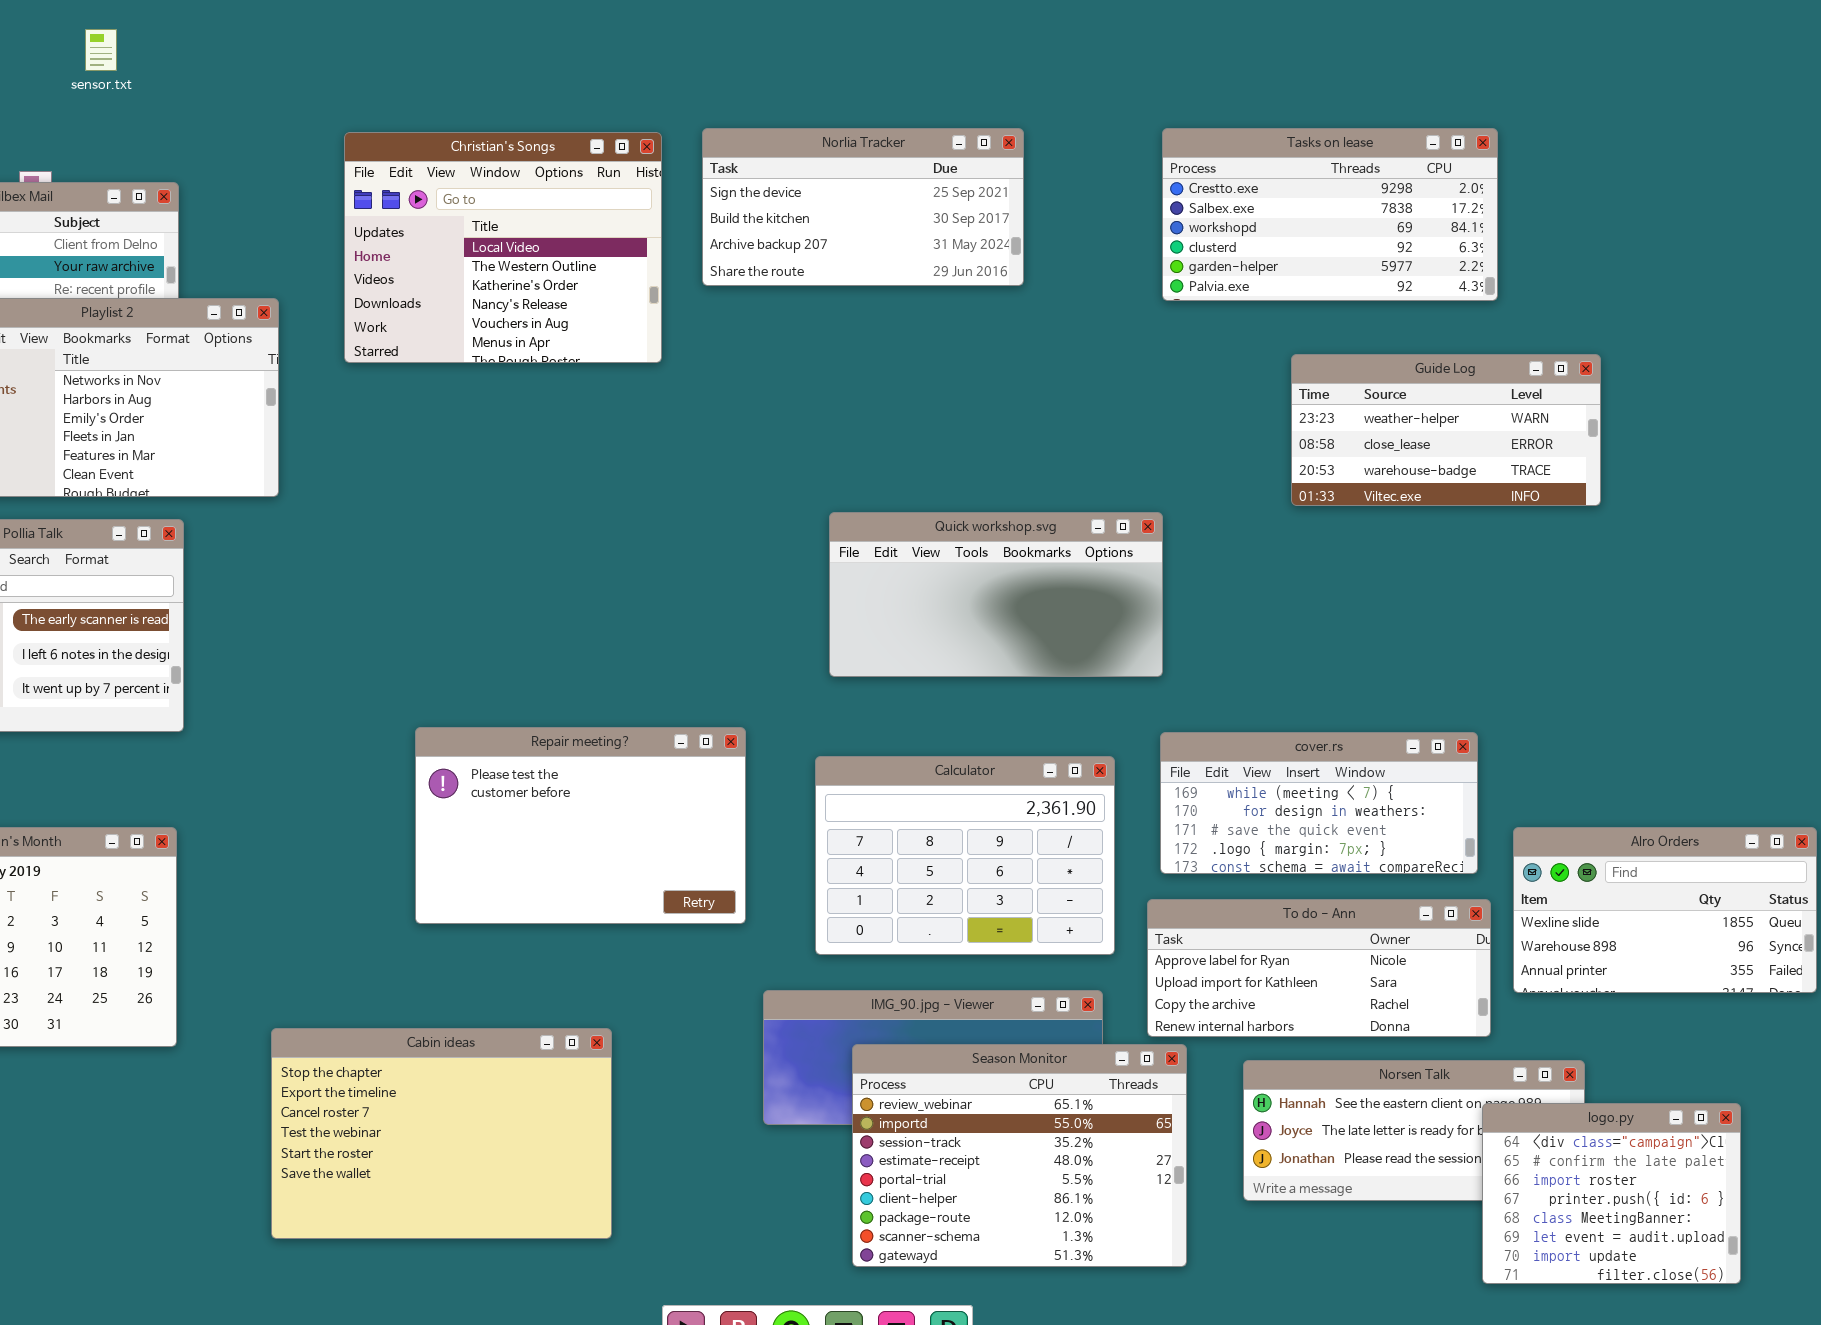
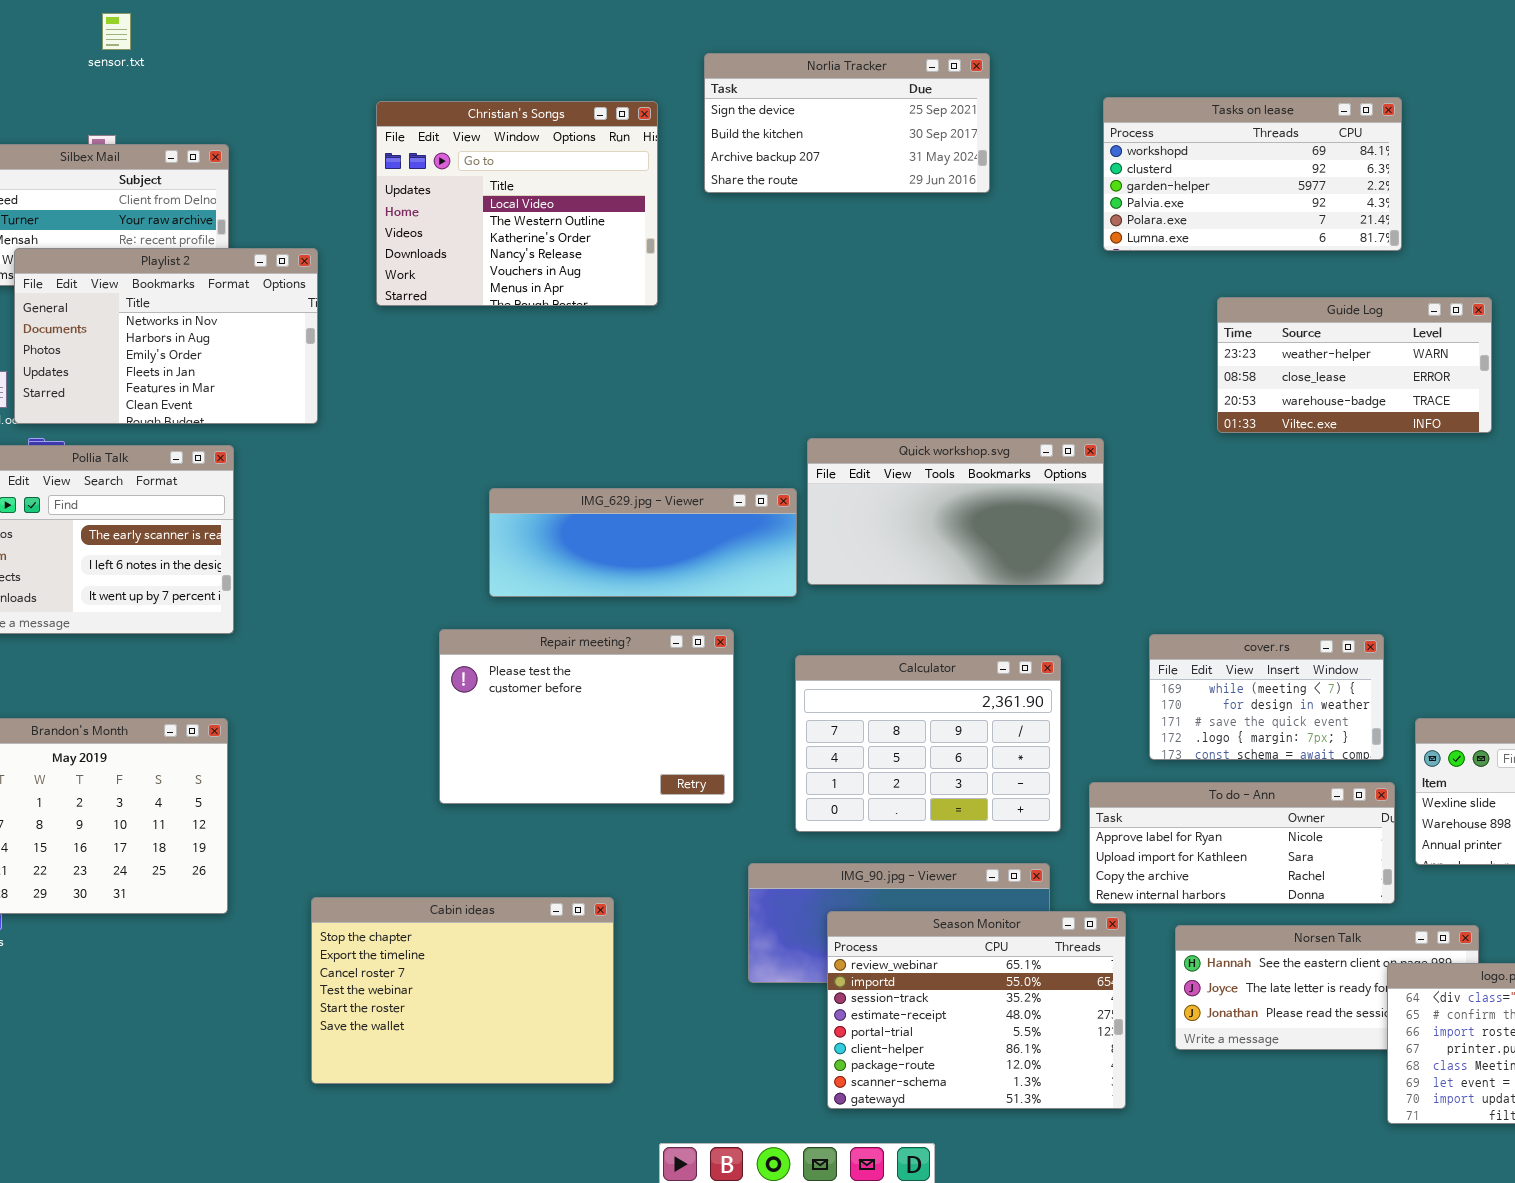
sensor.txt: [85,29,117,71] -> [102,13,131,50], moved
Norlia Tracker: [702,128,1024,286] -> [704,53,990,193], moved
Tasks on lease: [1162,128,1498,301] -> [1103,97,1402,251], scrolled down 2 rows
IMG_629.jpg - Viewer: none -> [489,488,797,597], opened
cover.rs: [1160,732,1478,874] -> [1149,634,1384,760], resized

